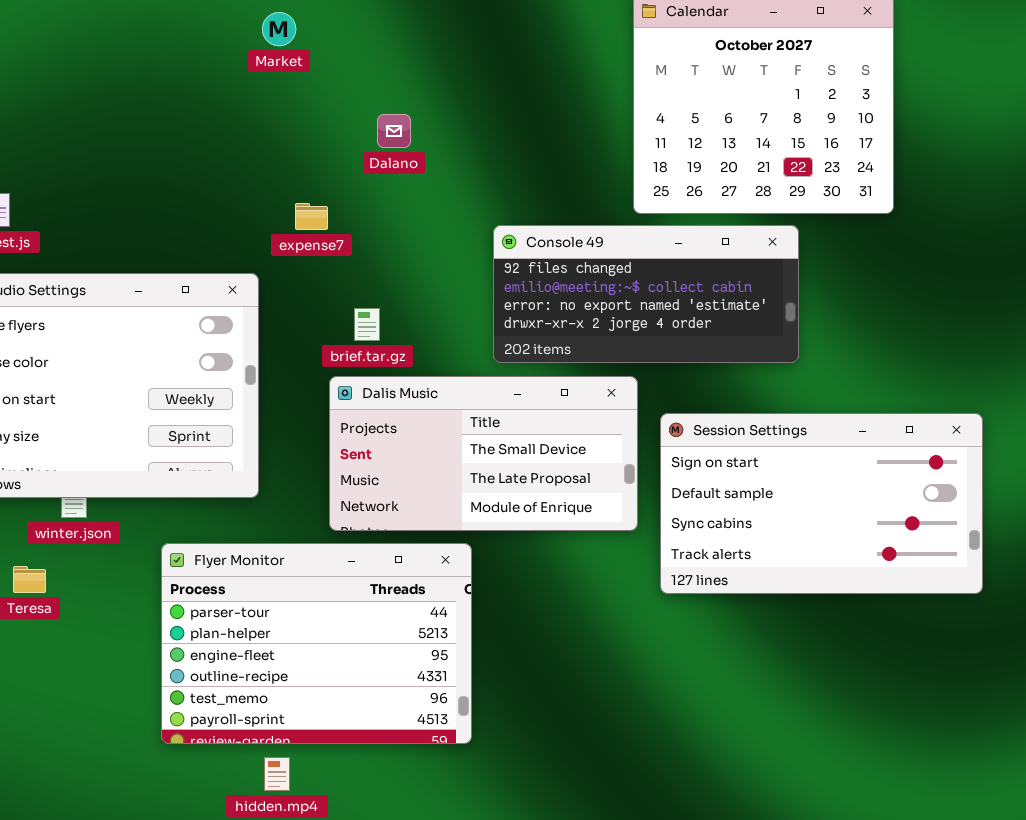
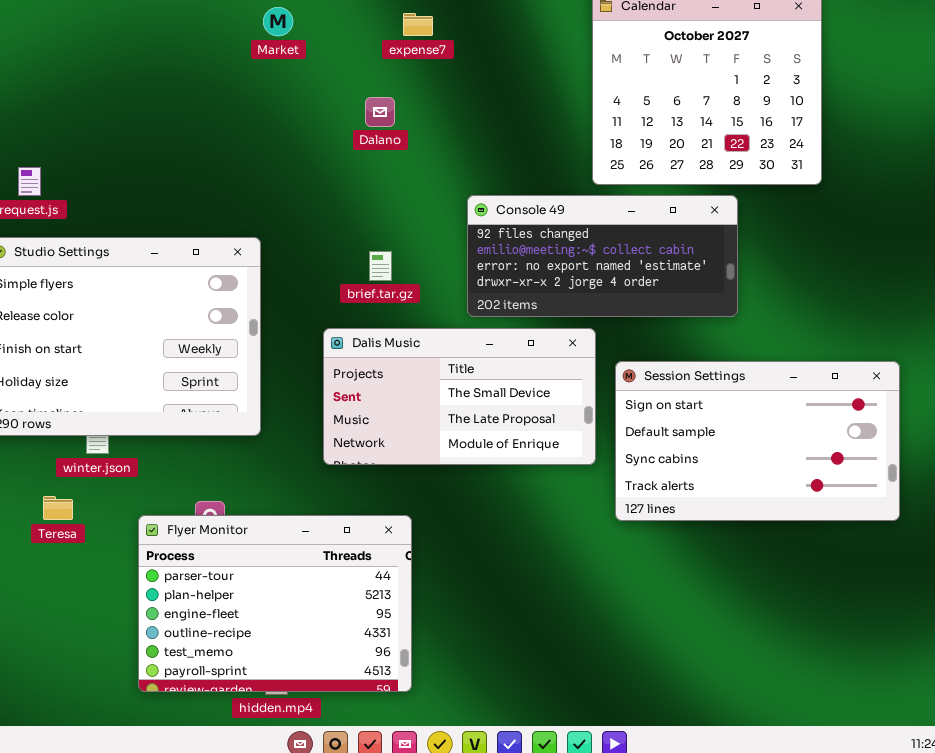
expense7: [295,203,328,230] -> [403,13,433,36], moved
brief.tar.gz: [354,308,380,341] -> [369,251,392,281], moved
Flyer Monitor: [161,543,472,744] -> [138,515,412,692], moved

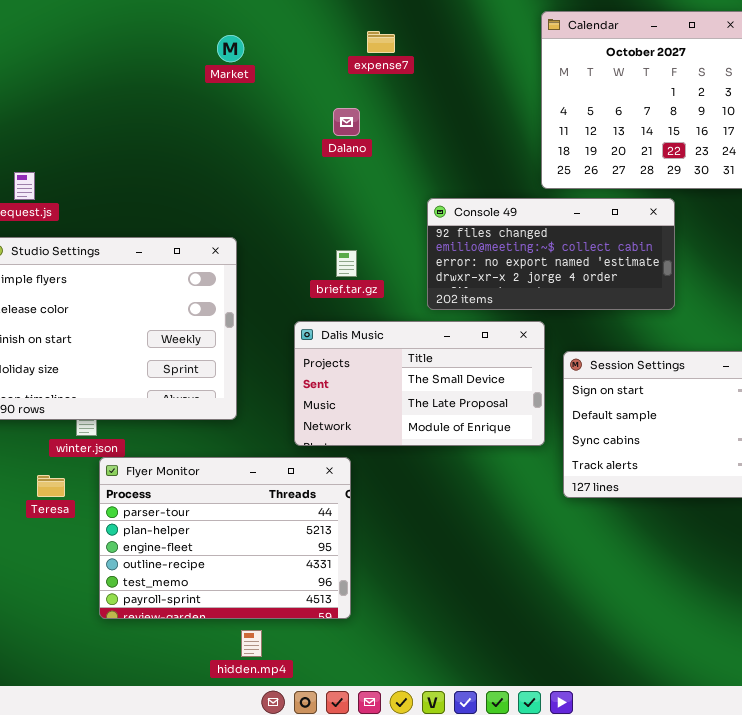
Market: [263,7,293,36] -> [217,35,244,62], moved
Flyer Monitor: [138,515,412,692] -> [99,457,351,619], moved

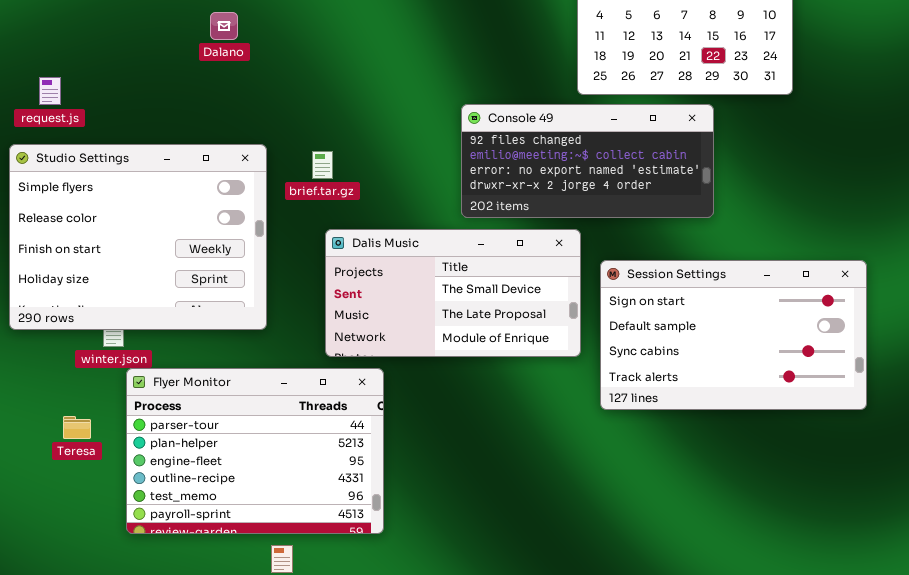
Dalano: [333,108,360,136] -> [210,12,238,40], moved
brief.tar.gz: [336,250,357,277] -> [312,151,333,179], moved
Teresa: [37,475,65,497] -> [63,416,91,439], moved

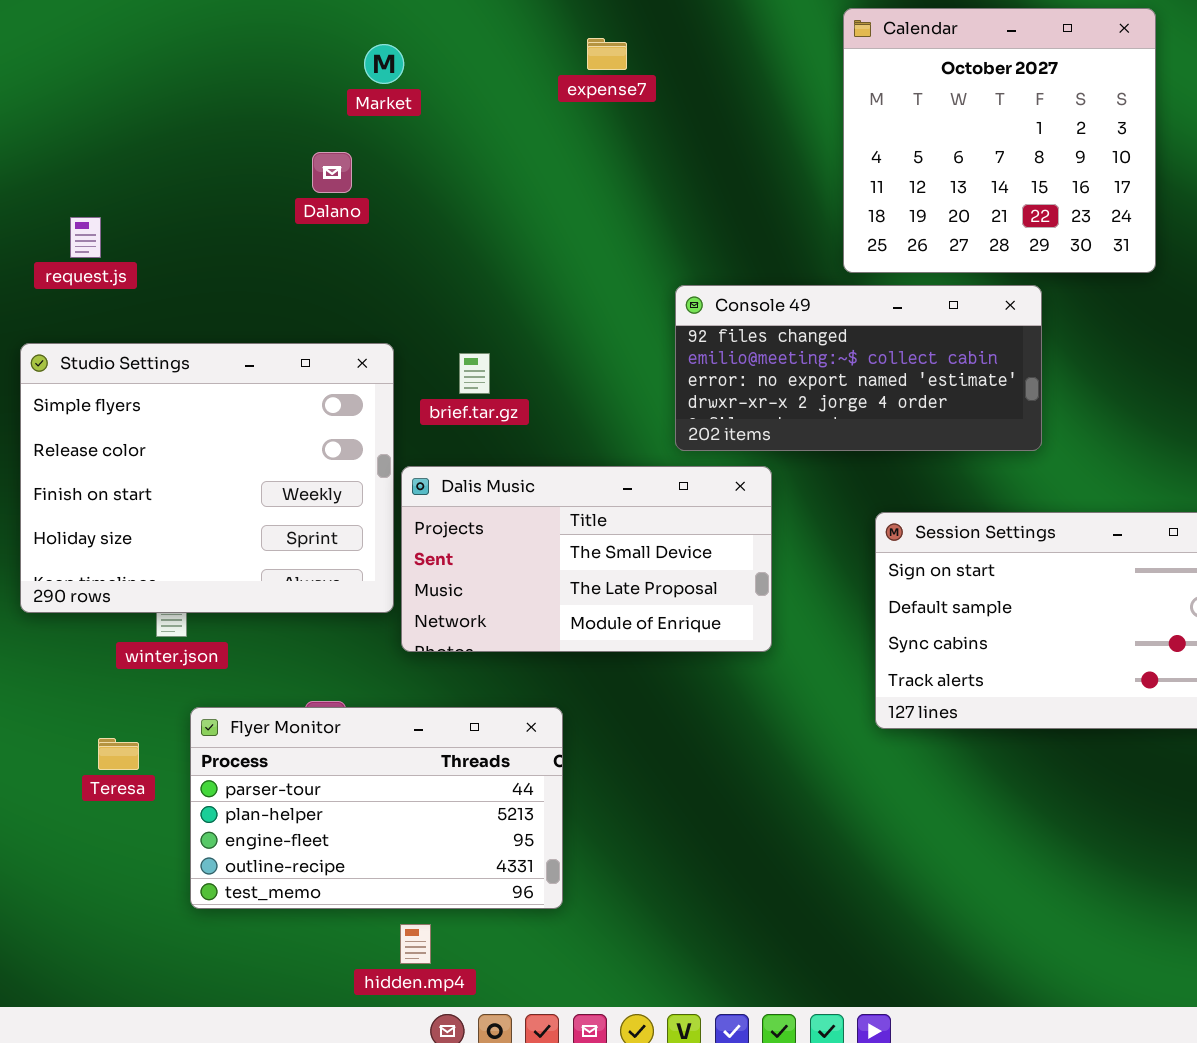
request.js: [39,77,61,105] -> [70,217,101,258], moved
Dalis Music: [325,229,581,357] -> [401,466,772,652], moved
Flyer Monitor: [126,368,384,534] -> [190,707,563,909], resized

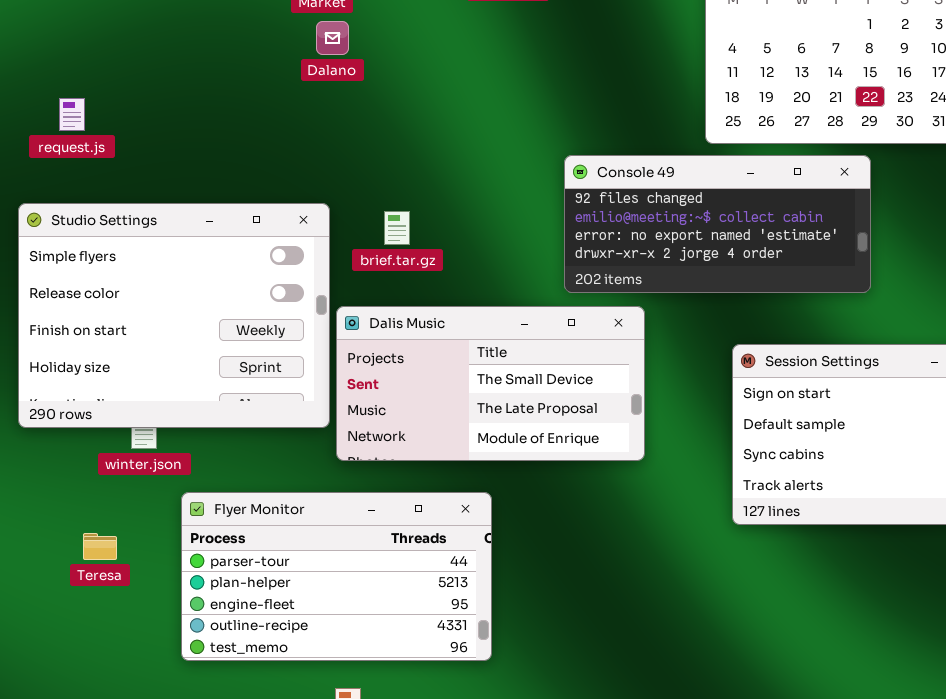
Dalano: [312,152,352,193] -> [316,21,349,55], moved
Flyer Monitor: [190,707,563,909] -> [181,492,492,661], moved

